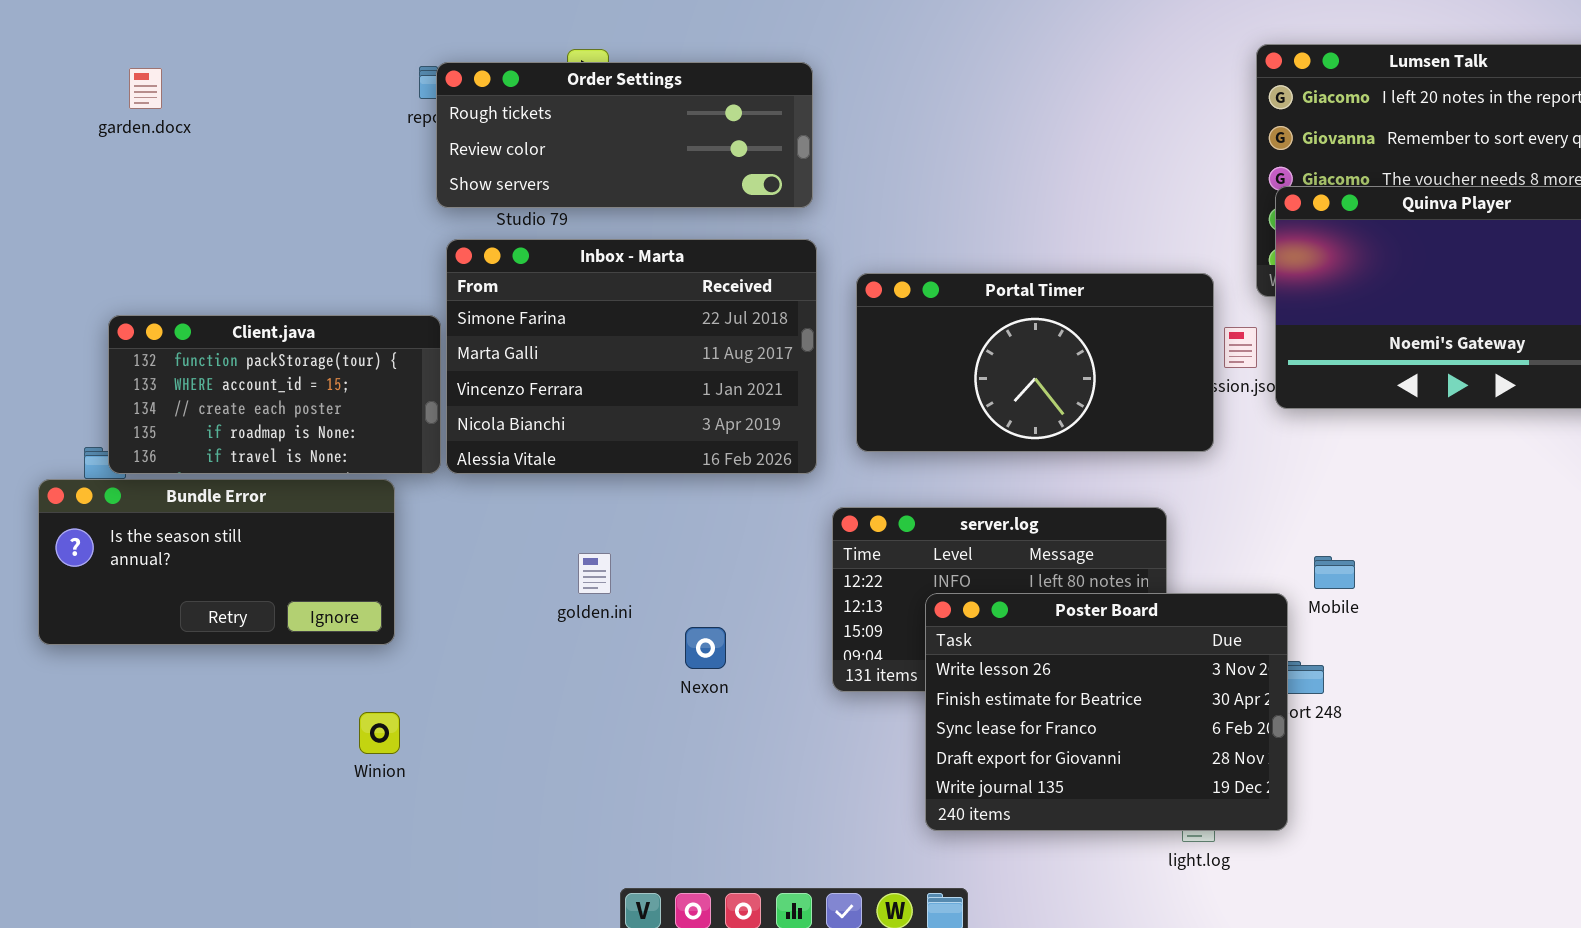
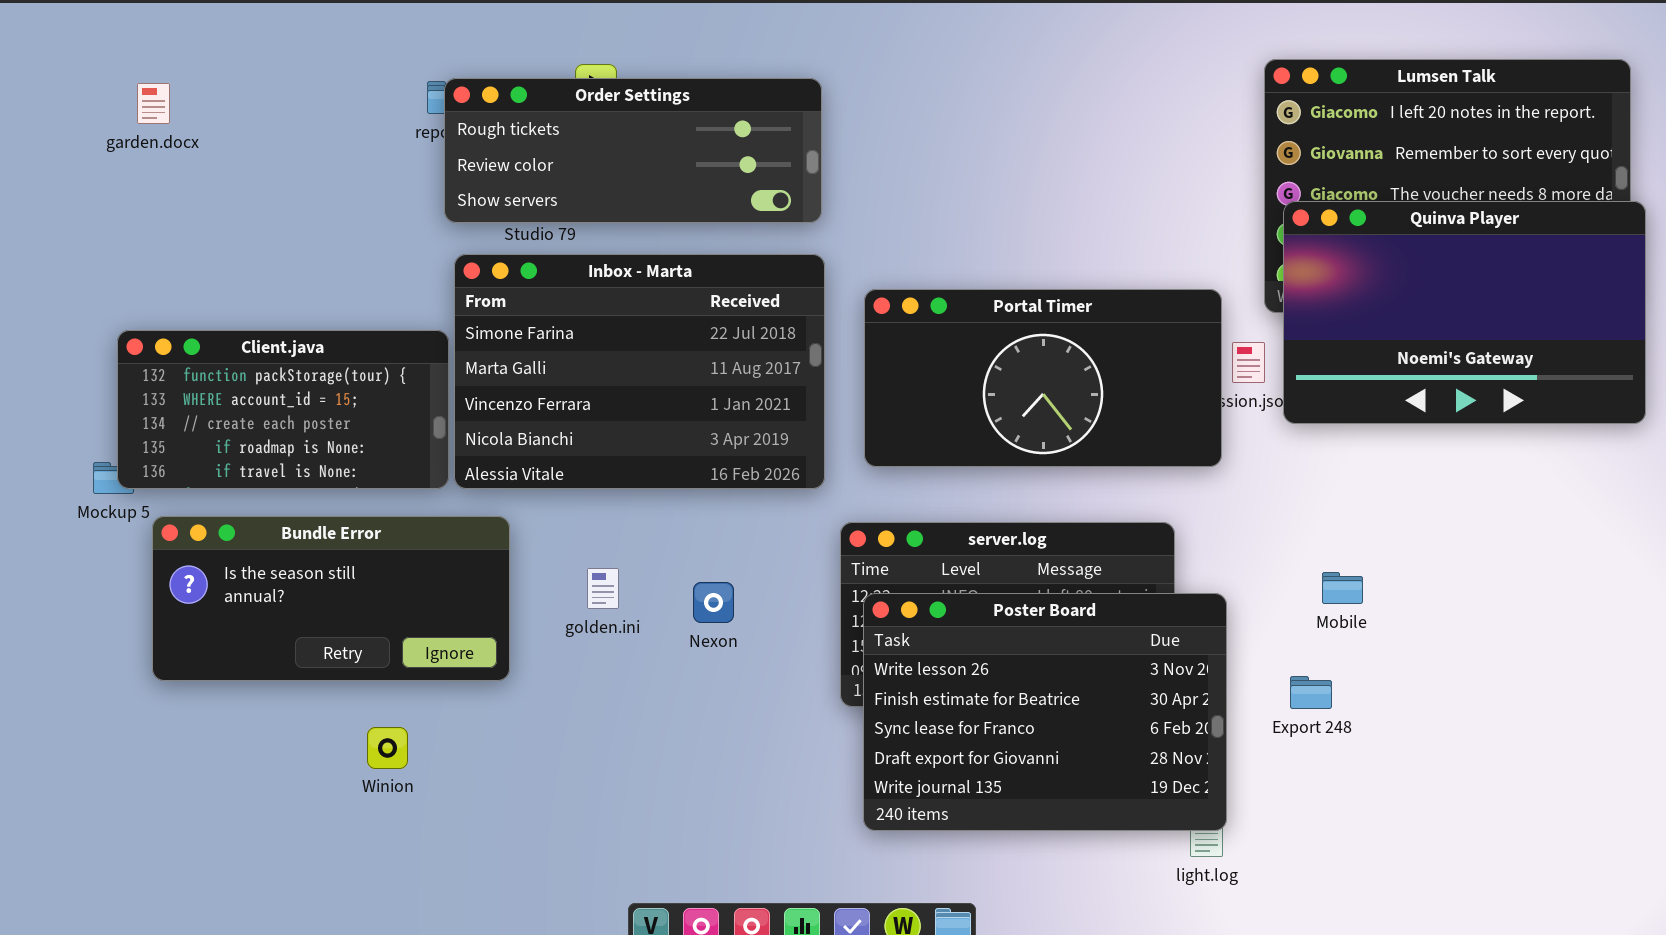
Bundle Error: [38,479,395,645] -> [152,516,510,681], moved
Poster Board: [925,593,1288,831] -> [863,593,1227,831], moved
Nexon: [685,627,726,669] -> [693,582,734,623], moved

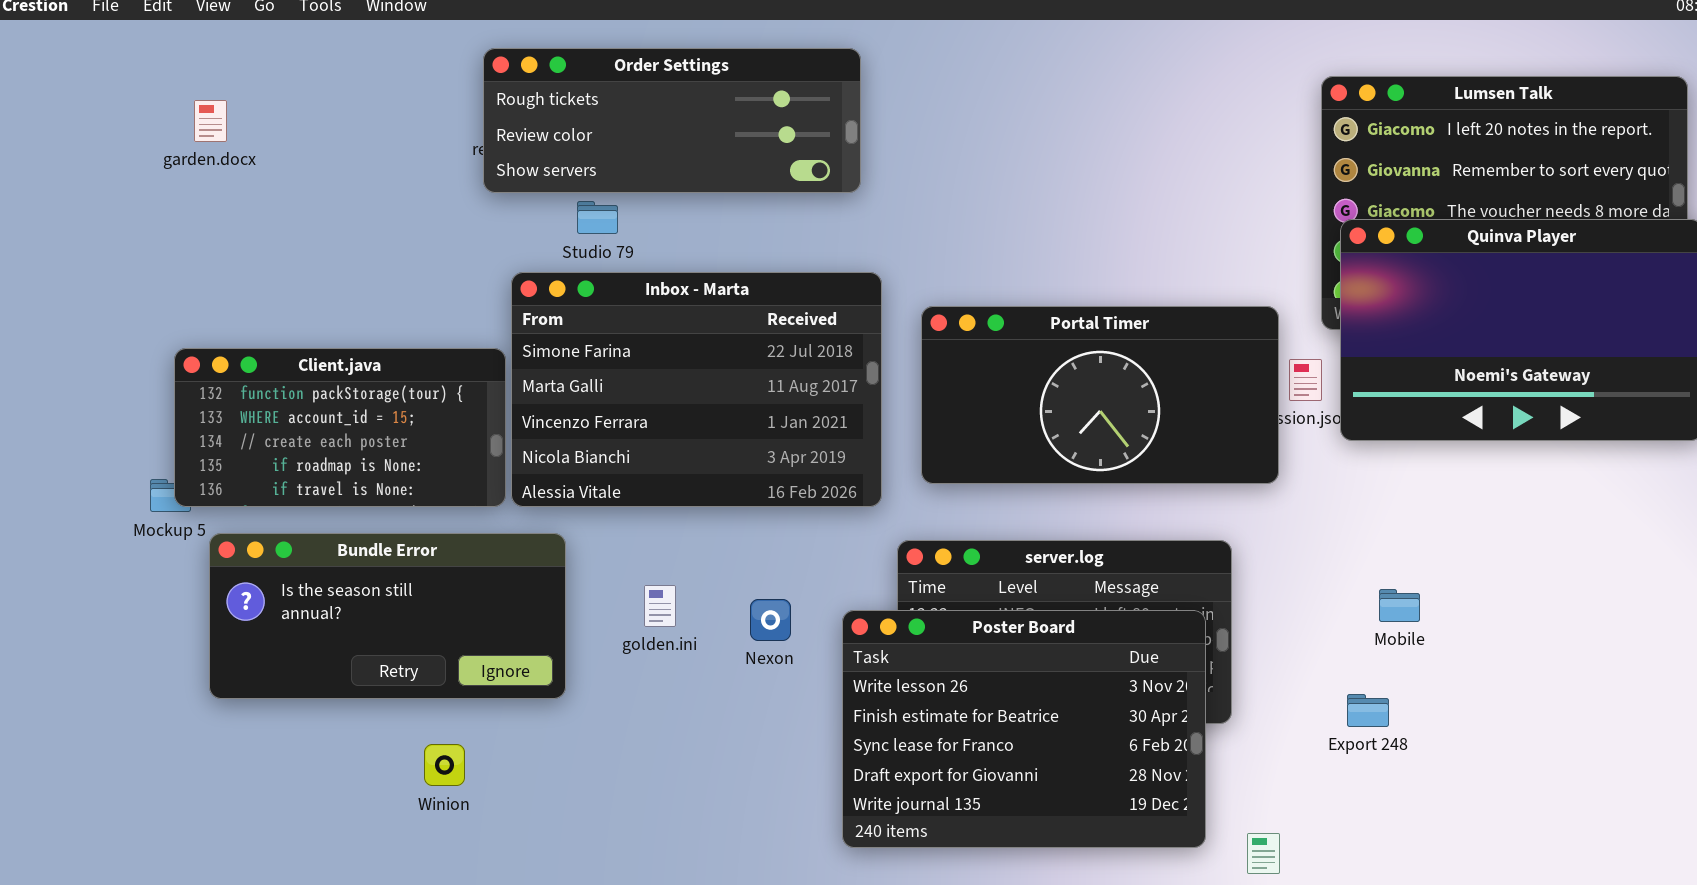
Order Settings: [444,78,822,223] -> [483,48,861,193], moved
Poster Board: [863,593,1227,831] -> [842,610,1206,848], moved

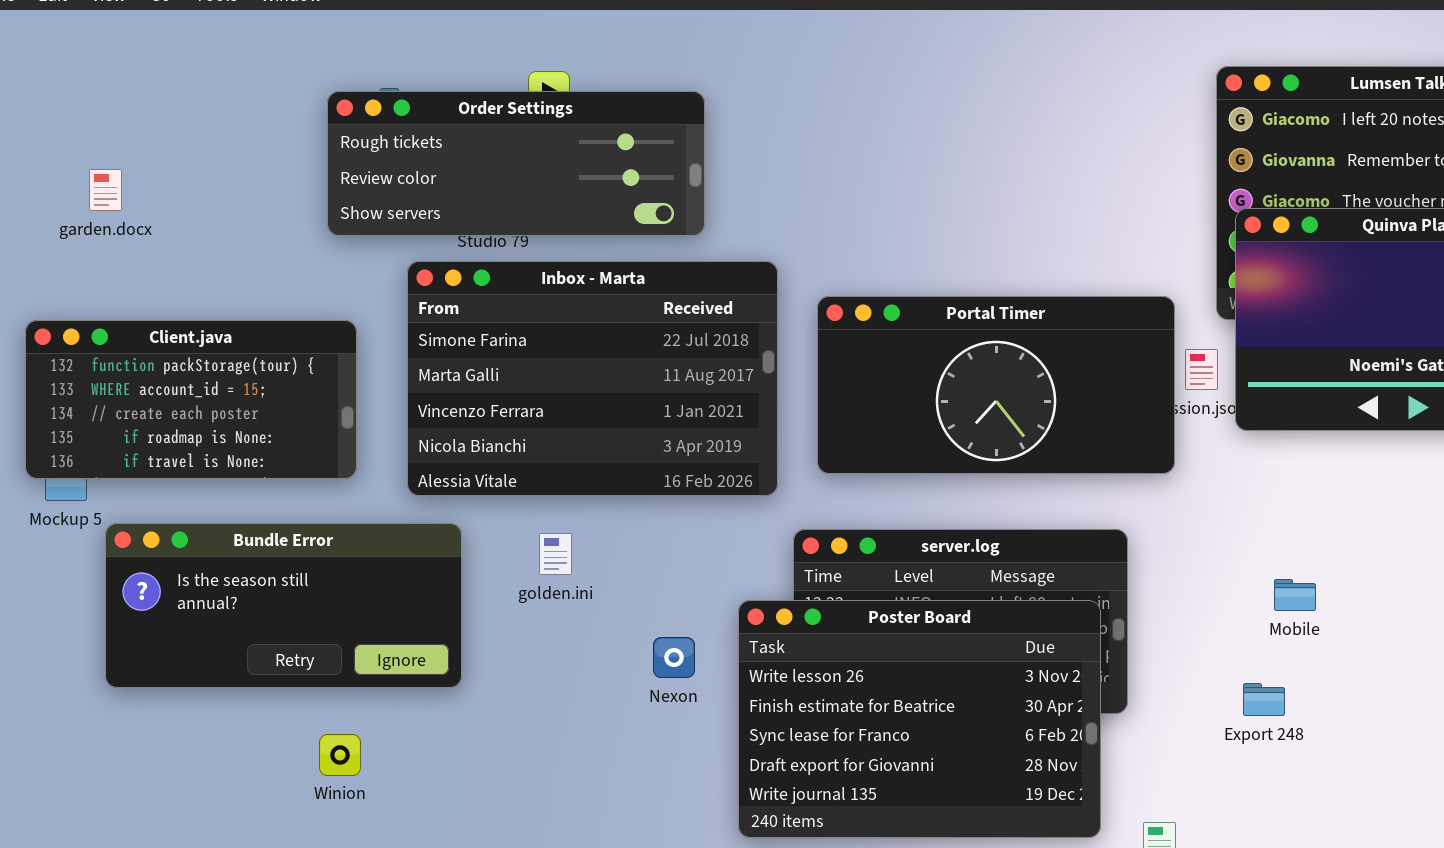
Order Settings: [483,48,861,193] -> [327,91,705,236], moved
garden.docx: [194,100,227,142] -> [89,169,122,211], moved
Client.java: [174,348,506,507] -> [25,320,357,479], moved
golden.ini: [644,585,676,627] -> [539,533,572,575], moved
Nexon: [750,599,791,641] -> [653,637,695,678], moved

